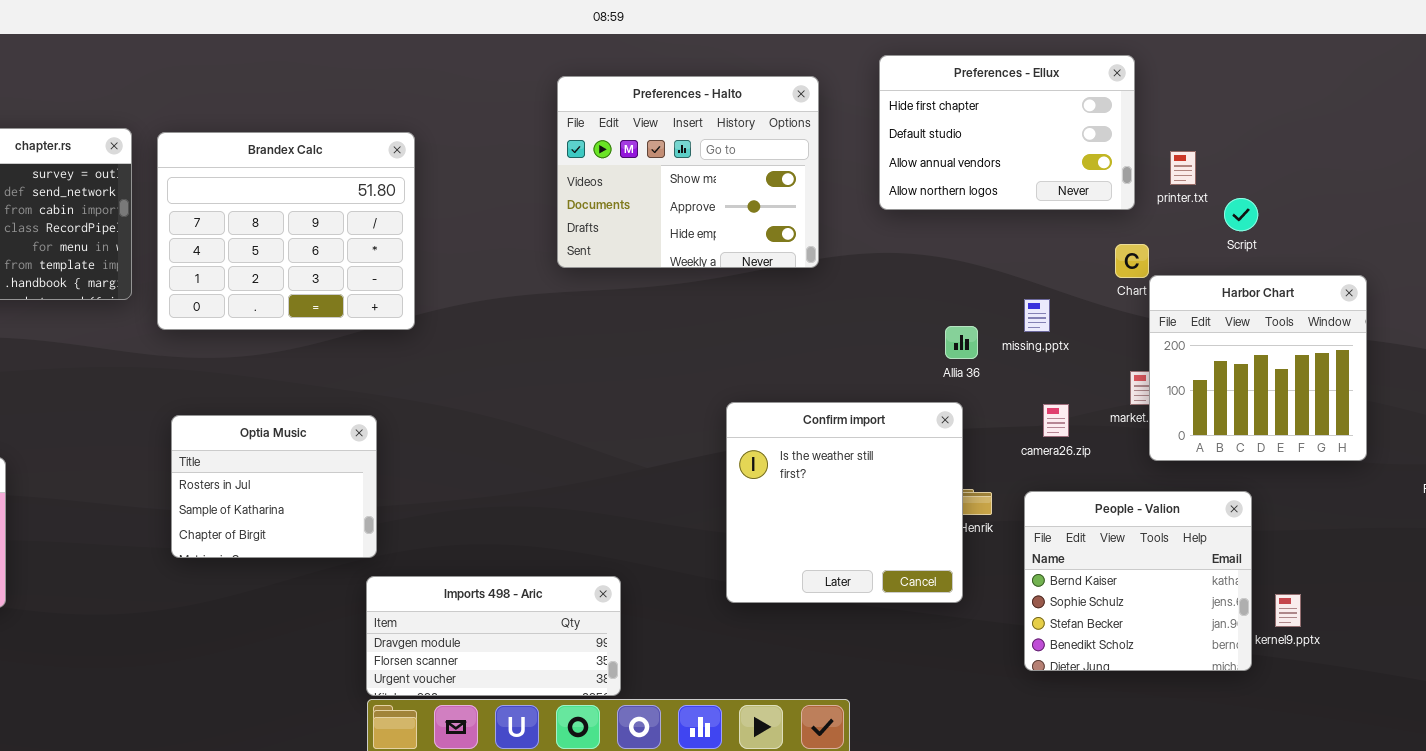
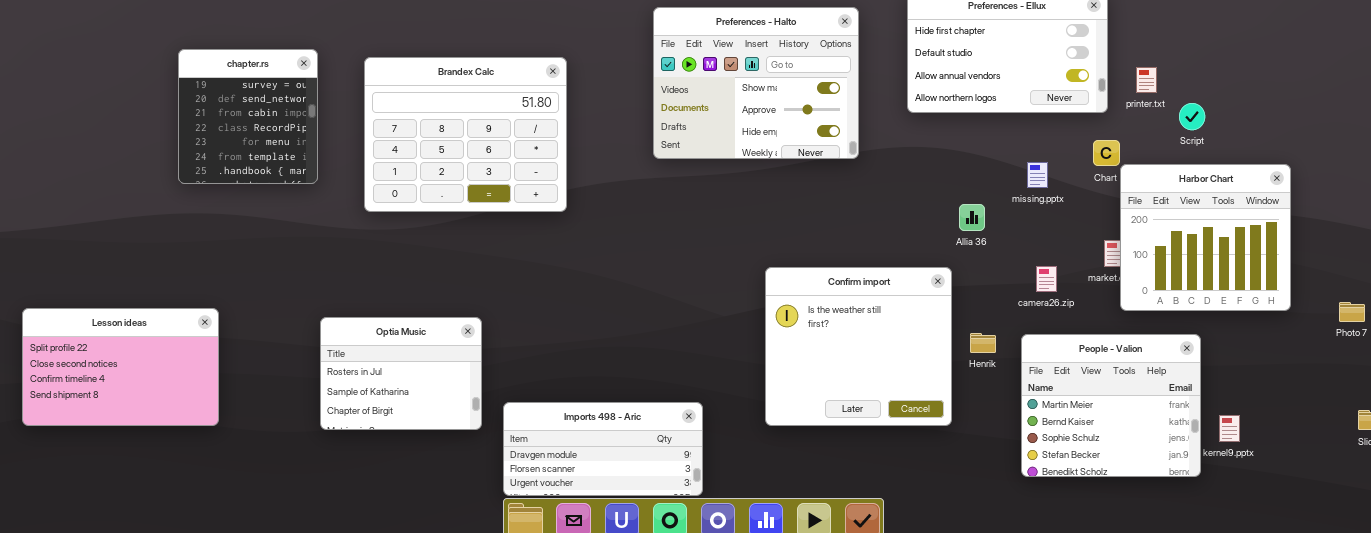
Brandex Calc: [157,132,415,330] -> [364,57,567,212], moved
missing.pptx: [1024,299,1050,332] -> [1027,162,1048,188], moved
Confirm import: [726,402,963,603] -> [765,267,952,426], moved
Optia Music: [171,415,377,558] -> [320,317,482,430], moved
People - Valion: [1024,491,1252,671] -> [1021,334,1201,477], scrolled up 1 row

